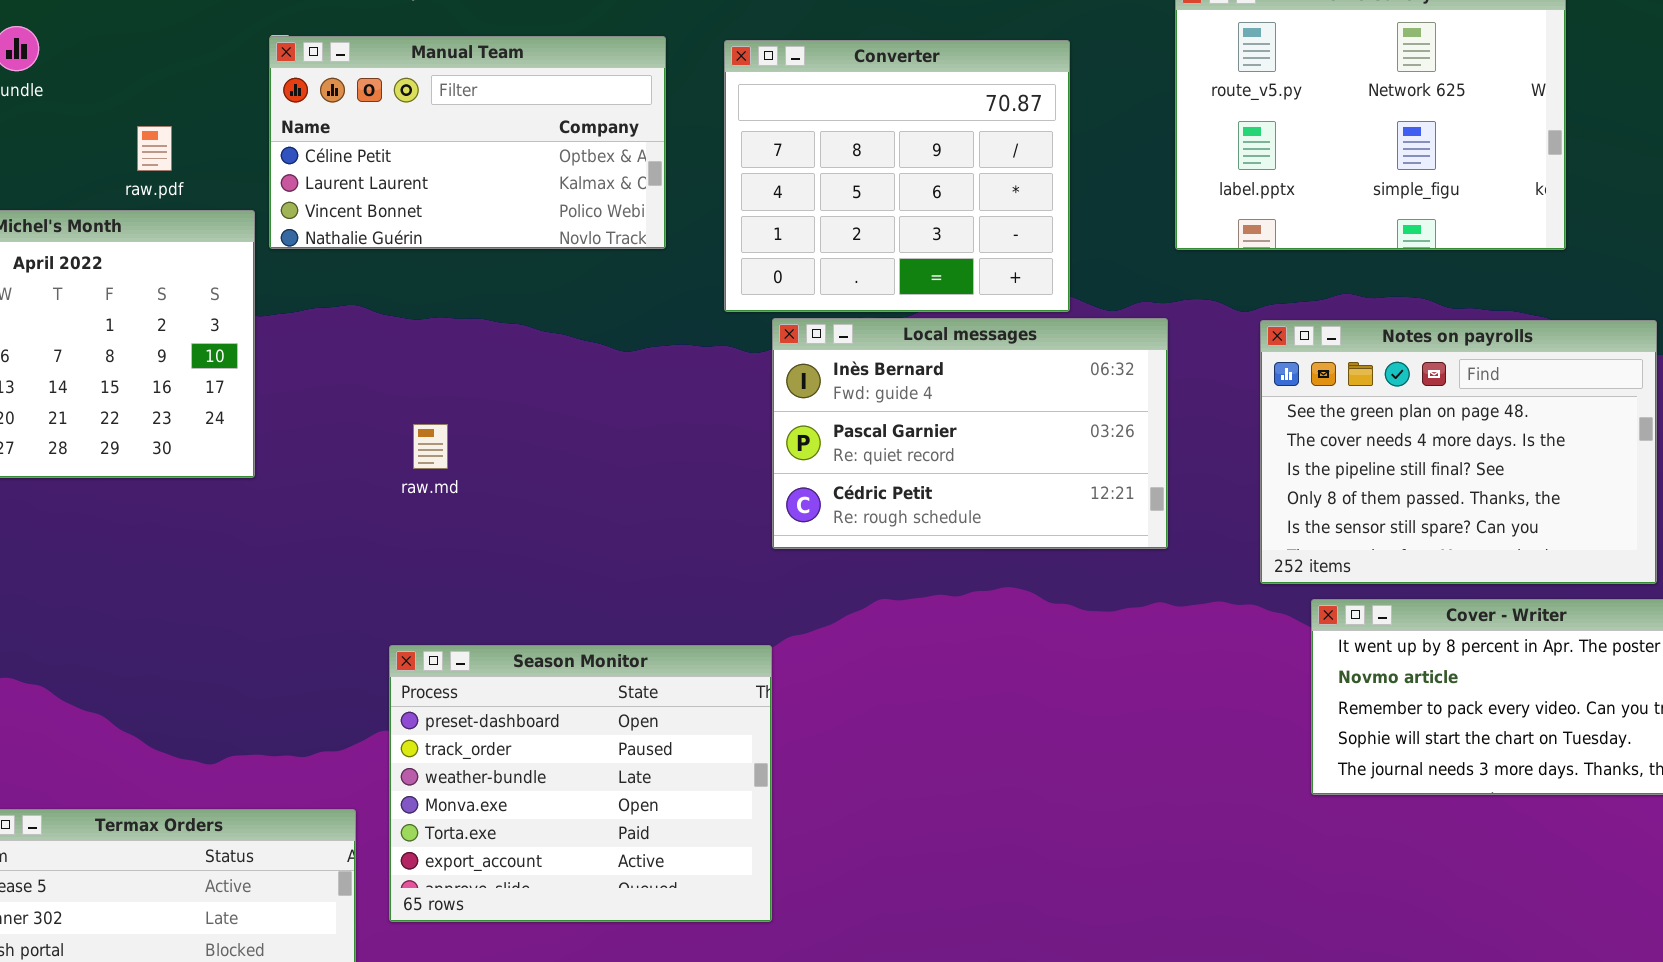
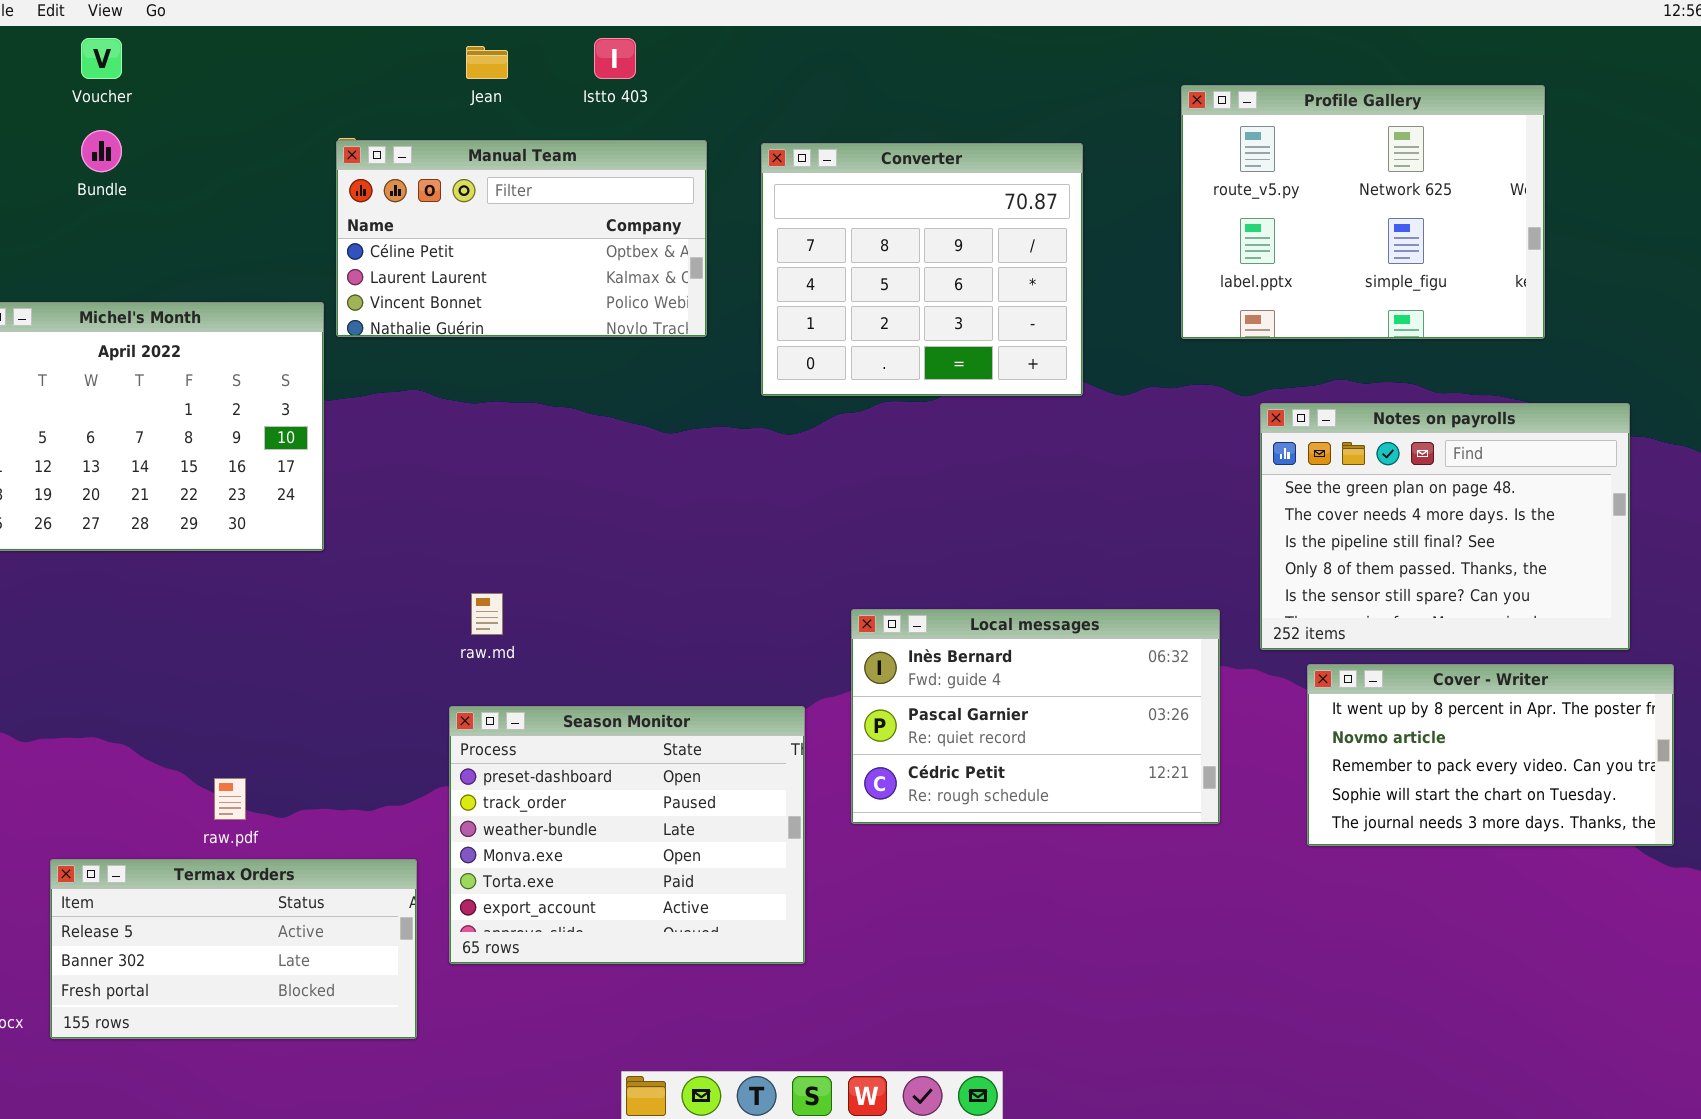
raw.pdf: [137,126,172,171] -> [214,778,246,820], moved
Local messages: [772,318,1168,549] -> [851,609,1220,824], moved
raw.md: [413,424,448,469] -> [471,593,503,635], moved

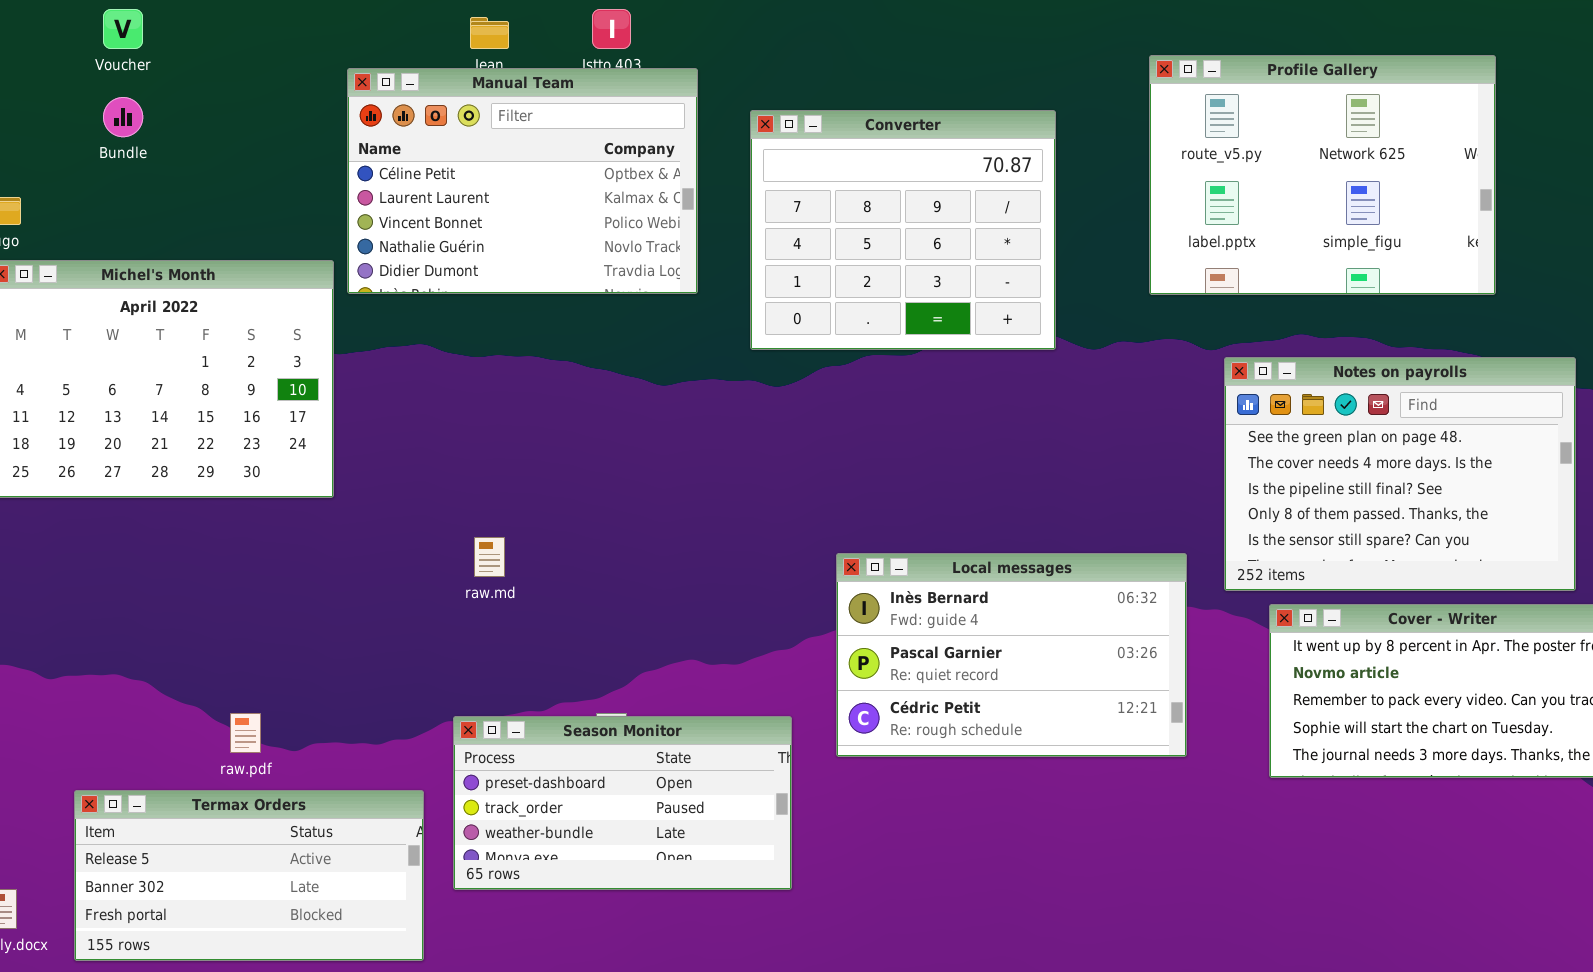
Manual Team: [336,140,707,337] -> [347,68,698,294], resized
Season Monitor: [449,706,805,964] -> [453,716,792,890], resized

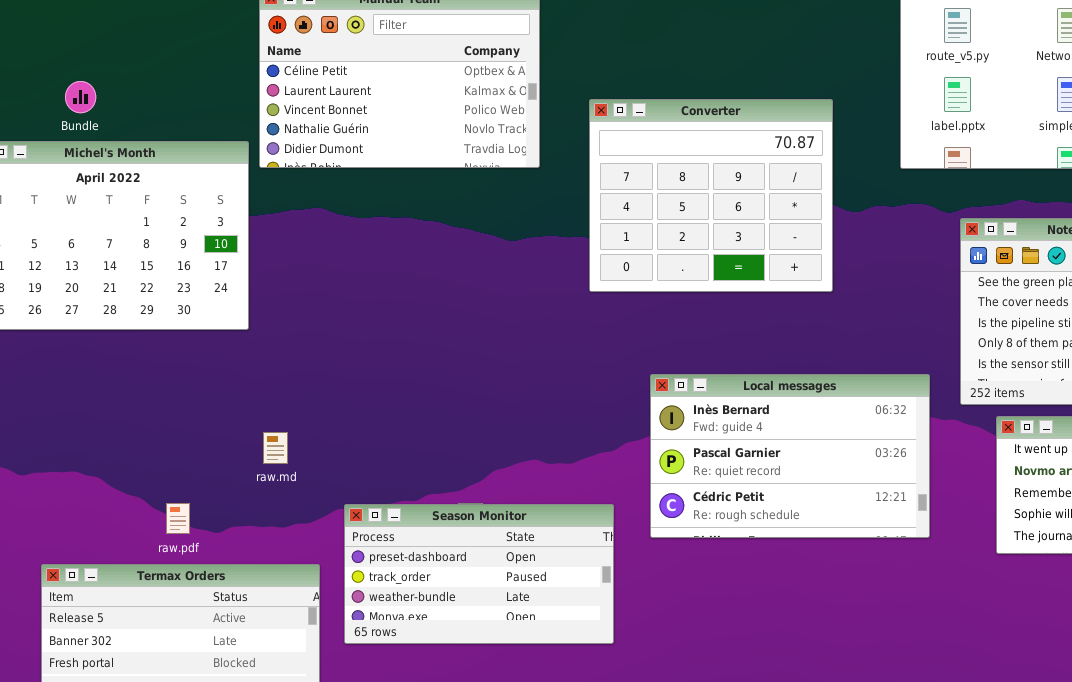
Bundle: [103,97,143,137] -> [65,81,96,113], moved
Converter: [750,110,1056,350] -> [589,99,833,292], moved
raw.md: [474,537,505,577] -> [263,432,288,464], moved

